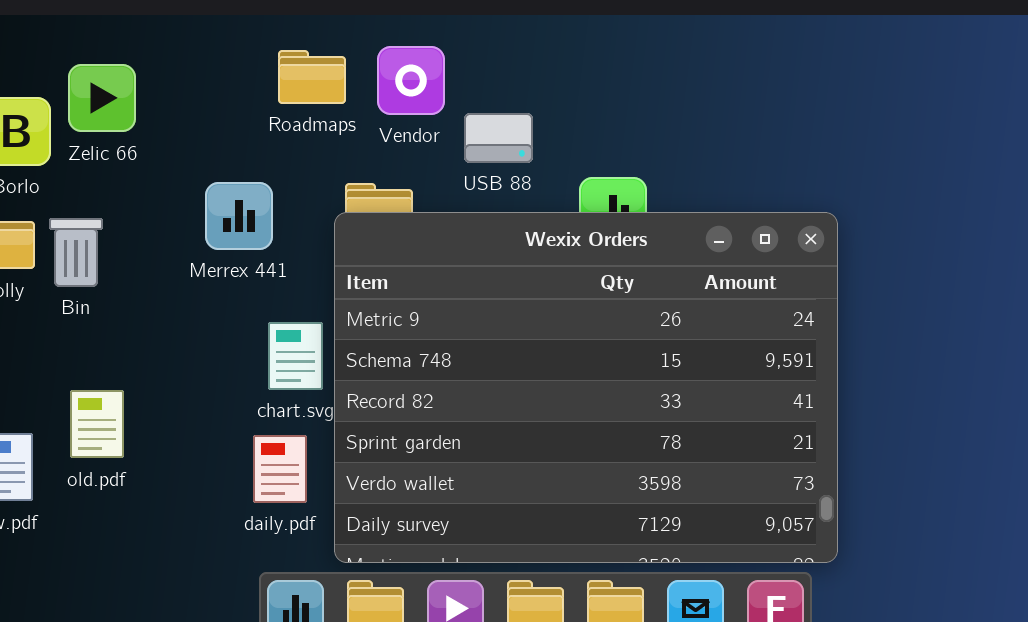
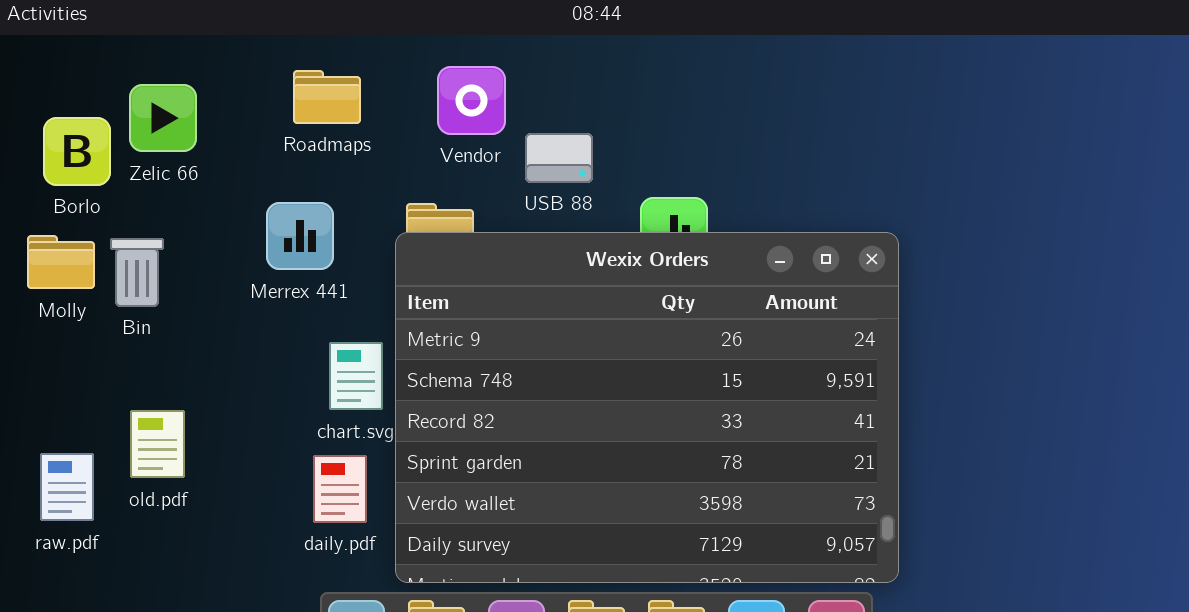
Roadmaps: [278,50,346,104] -> [293,70,361,124], moved

